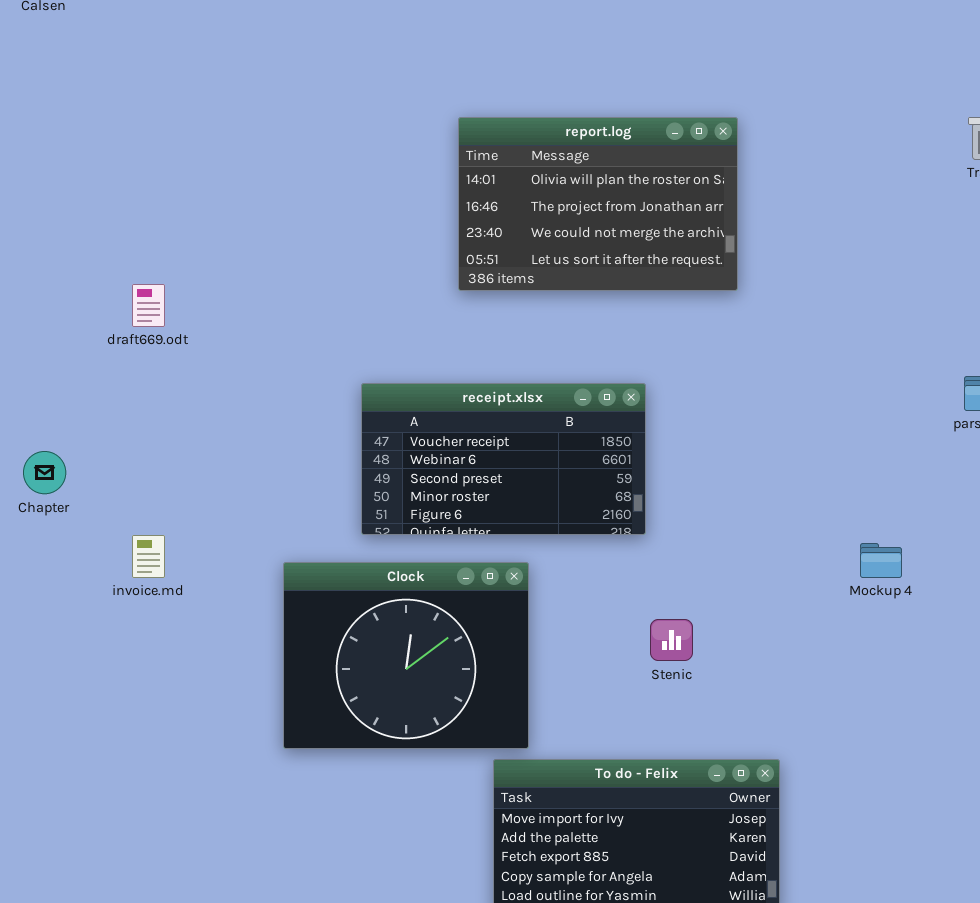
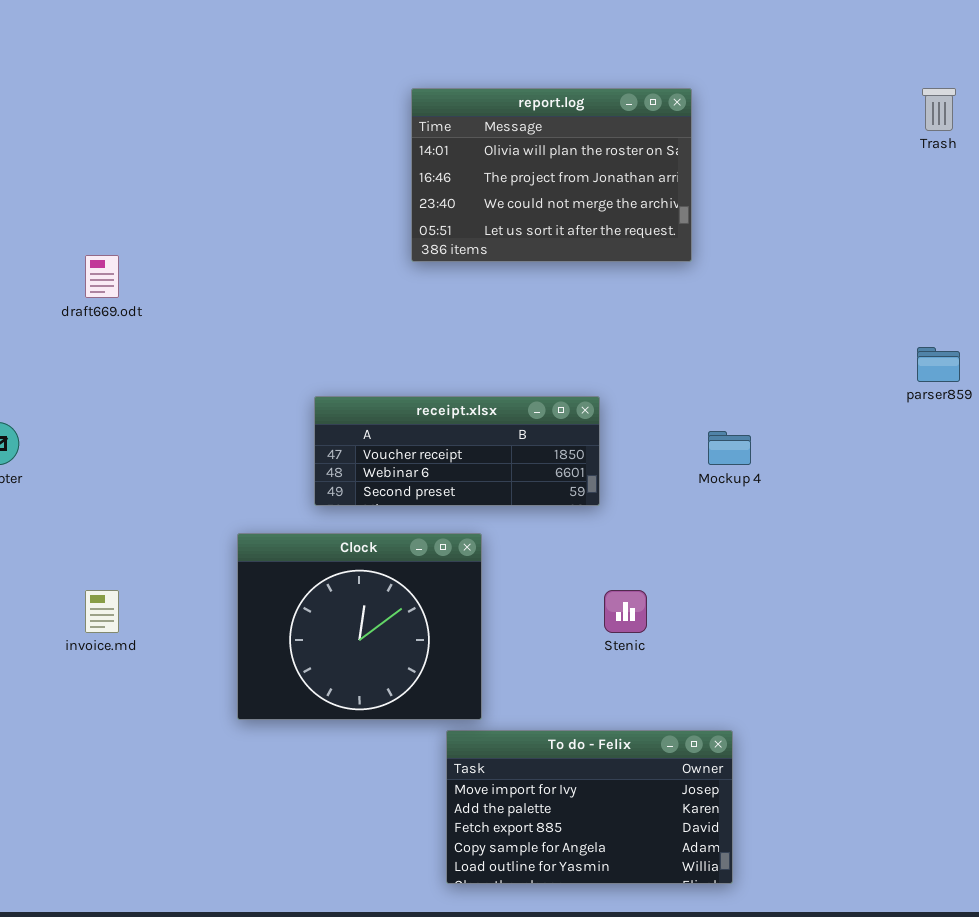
receipt.xlsx: [361,383,646,535] -> [314,396,600,506], resized
invoice.md: [132,535,165,578] -> [85,590,119,633], moved
Mockup 4: [860,543,902,578] -> [708,431,751,465], moved

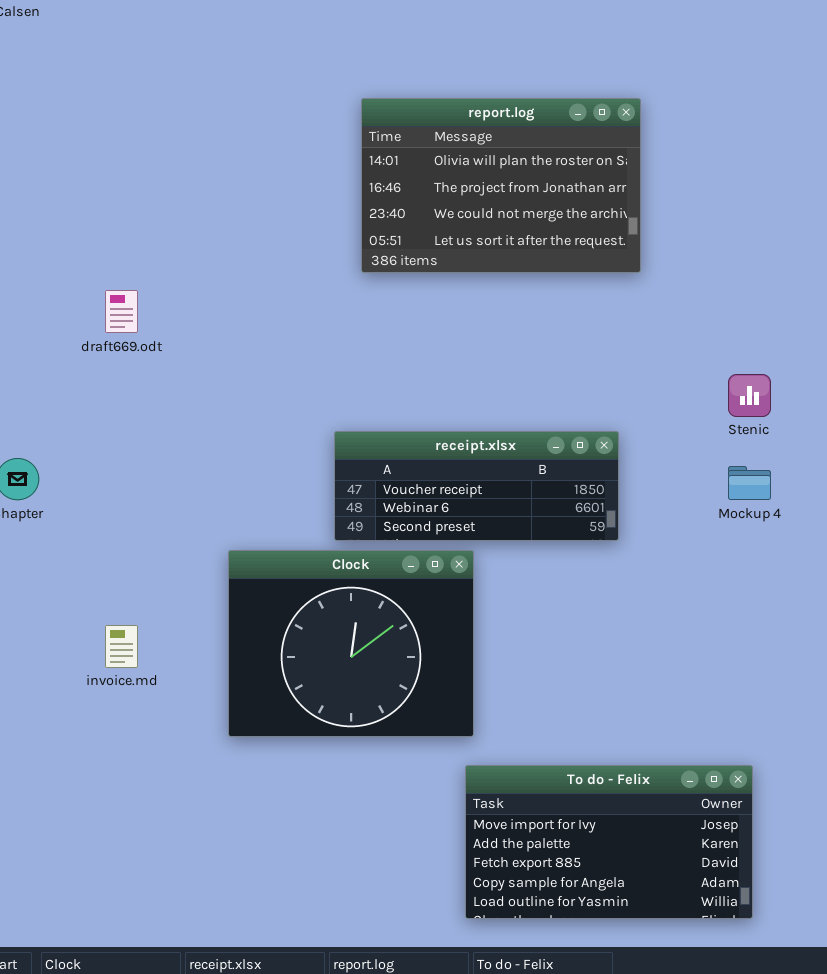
report.log: [411,88,692,262] -> [361,98,641,273], moved
Clock: [237,533,482,720] -> [228,550,474,737], moved
Stenic: [604,590,647,633] -> [728,374,771,417], moved

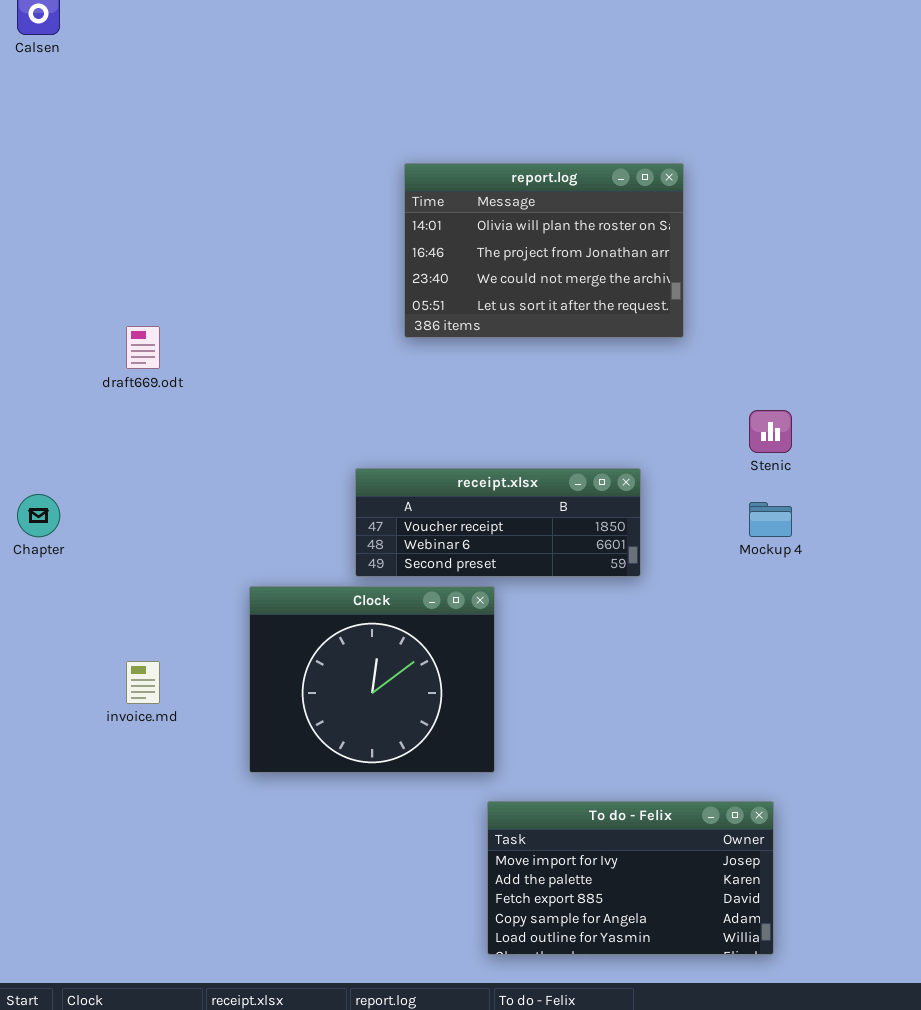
report.log: [361,98,641,273] -> [404,163,684,338], moved

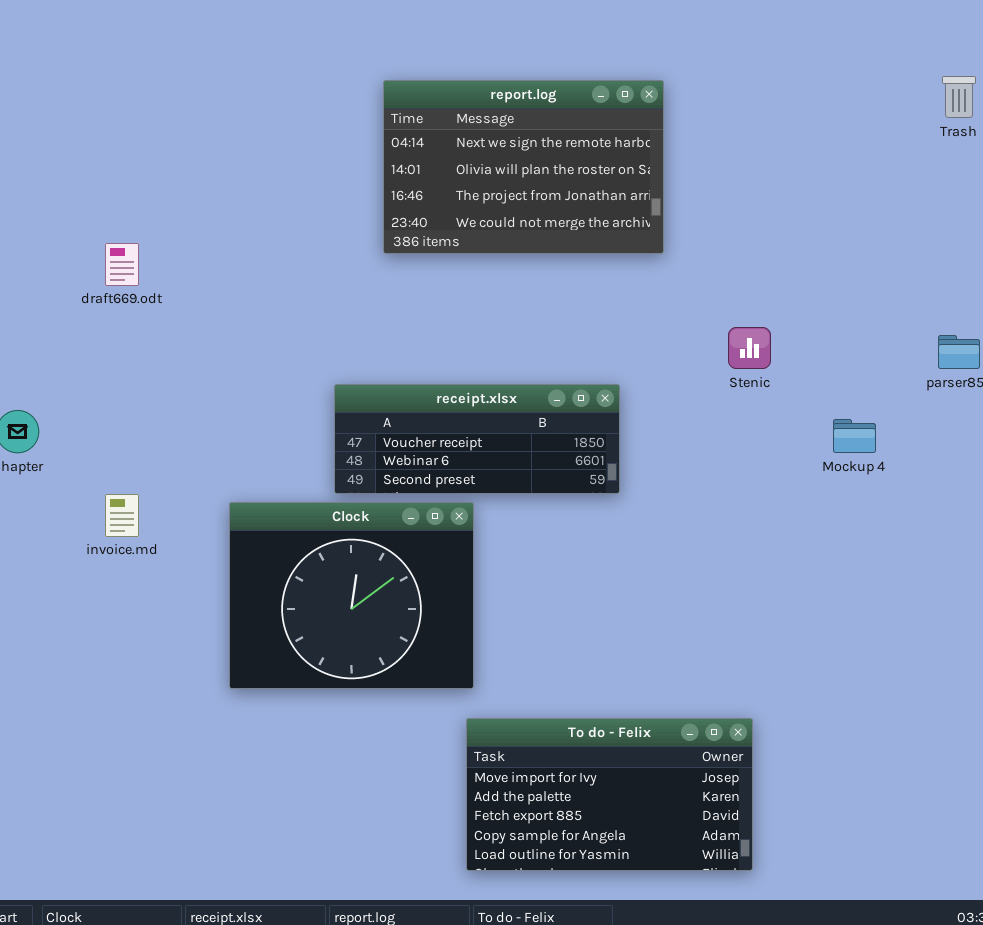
report.log: [404,163,684,338] -> [383,80,664,254], scrolled up 1 row
Mockup 4: [749,502,792,537] -> [833,419,876,453], moved
invoice.md: [126,661,160,704] -> [105,494,139,537], moved

